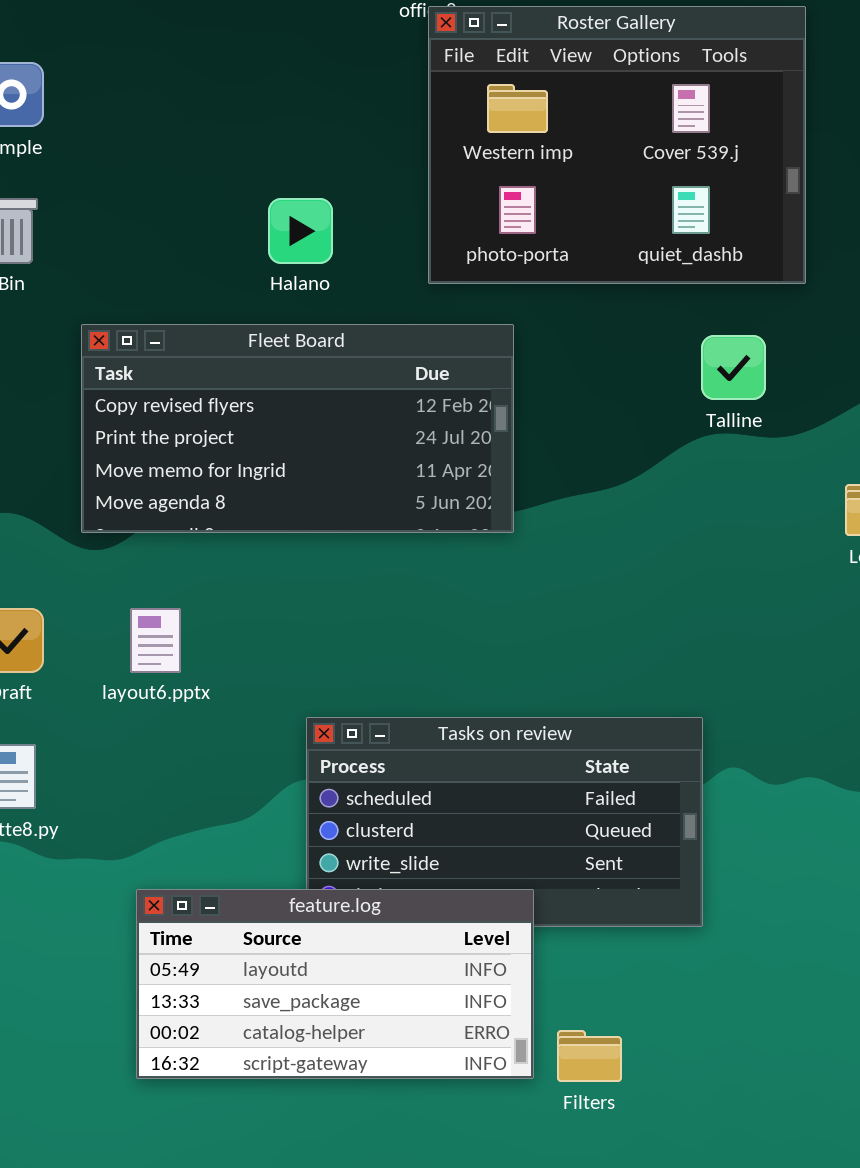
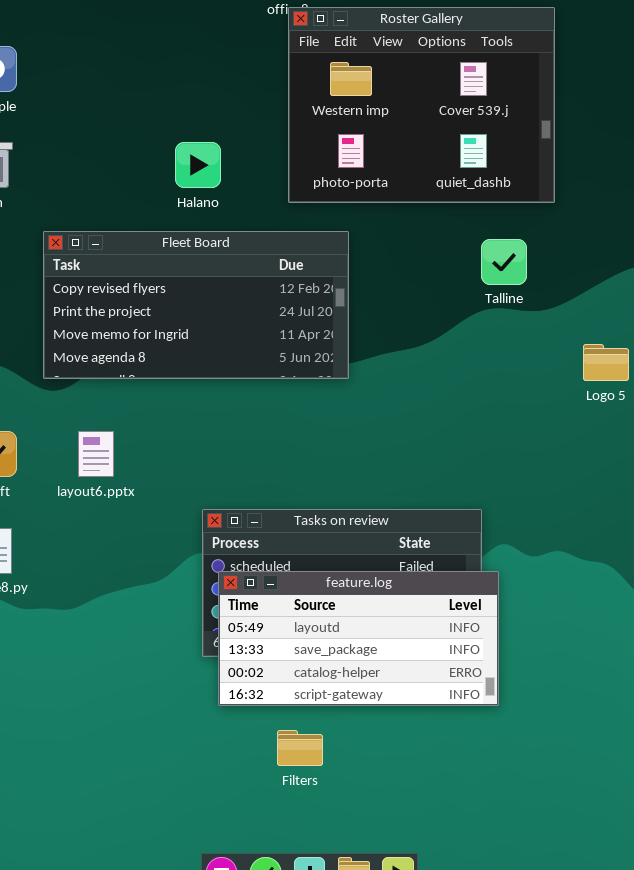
feature.log: [136,889,534,1079] -> [218,571,499,706], moved
Filters: [557,1030,622,1082] -> [277,730,323,766], moved

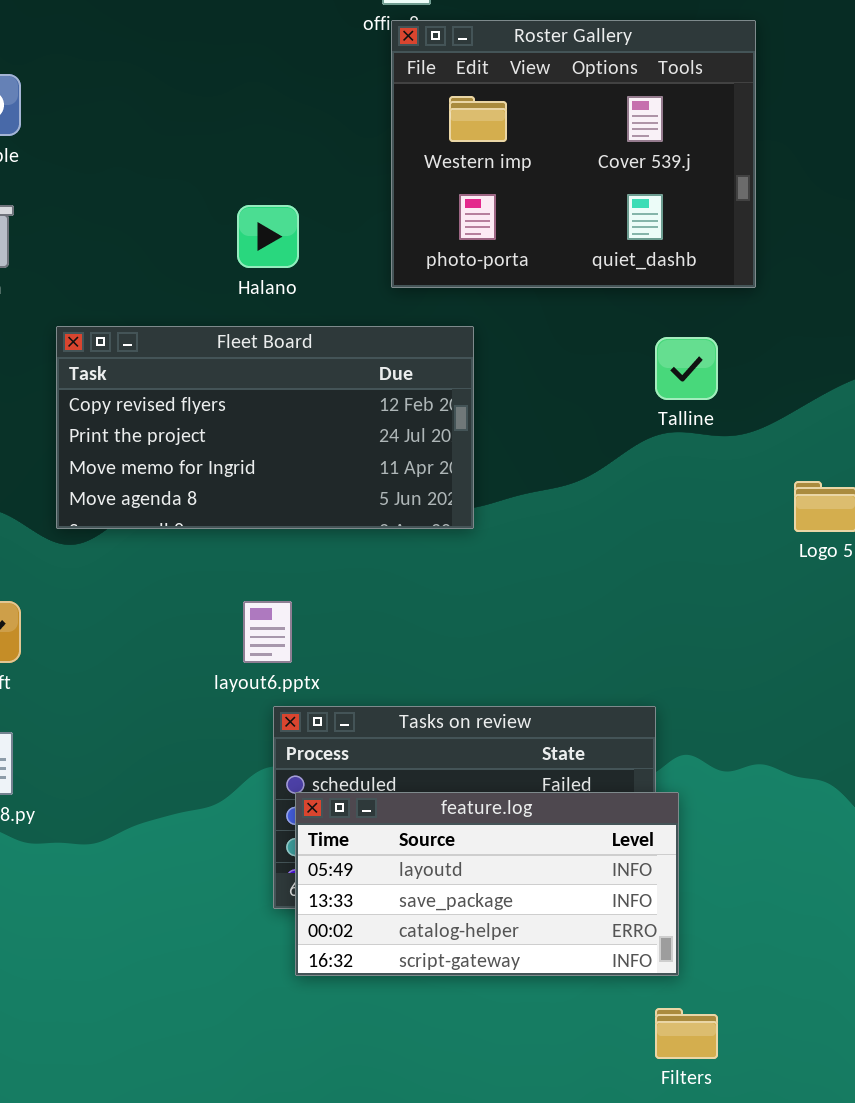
layout6.pptx: [78,431,114,477] -> [243,601,292,663], moved
Filters: [277,730,323,766] -> [655,1008,718,1059], moved

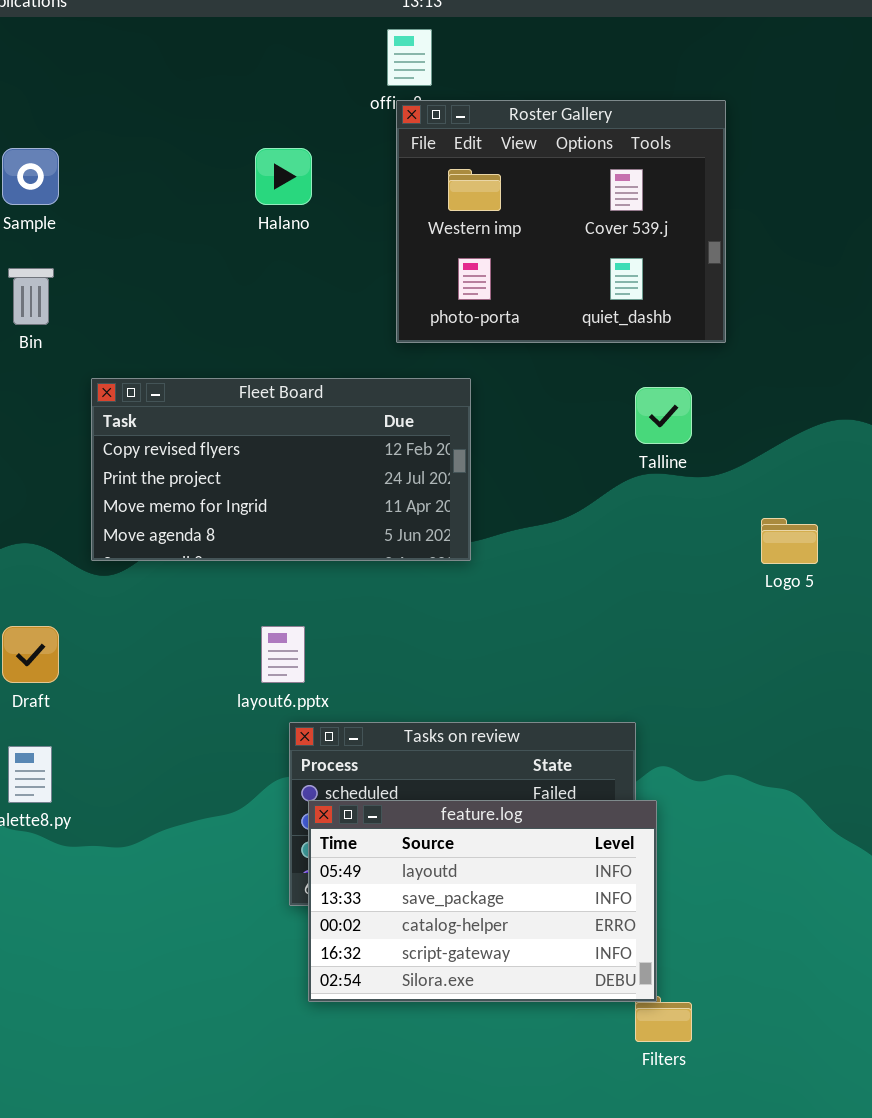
Halano: [237,205,299,268] -> [255,148,312,205], moved
feature.log: [295,792,679,976] -> [308,800,657,1002], resized

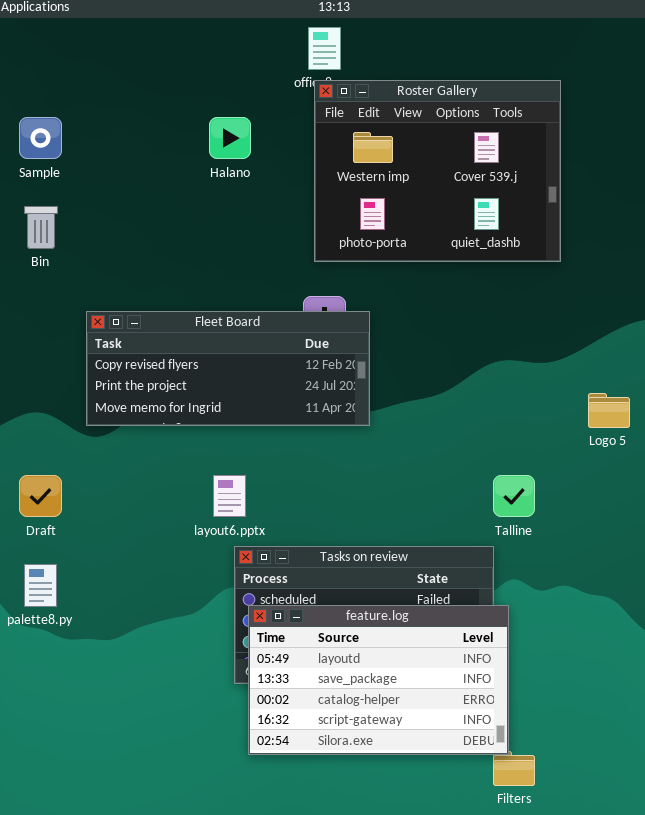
Fleet Board: [91,378,471,561] -> [86,311,370,426], resized
Talline: [635,387,692,444] -> [493,475,535,517], moved

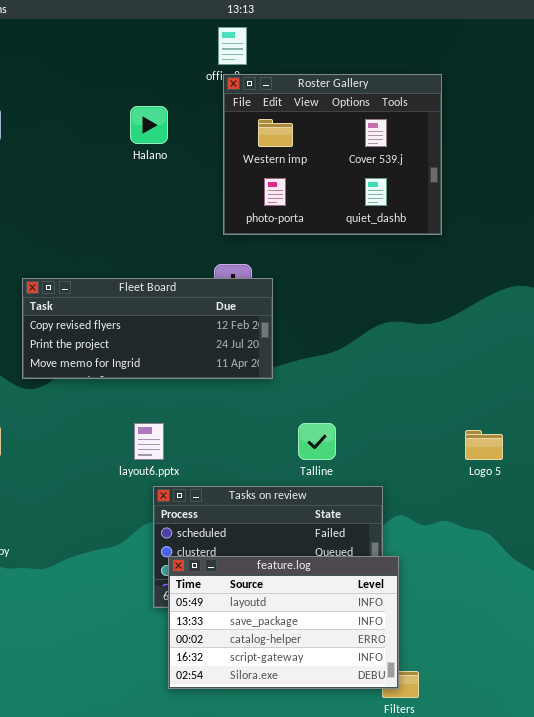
Logo 5: [588,393,630,428] -> [465,430,503,460], moved
Talline: [493,475,535,517] -> [298,423,336,460], moved
feature.log: [248,605,509,755] -> [168,556,399,689], moved

